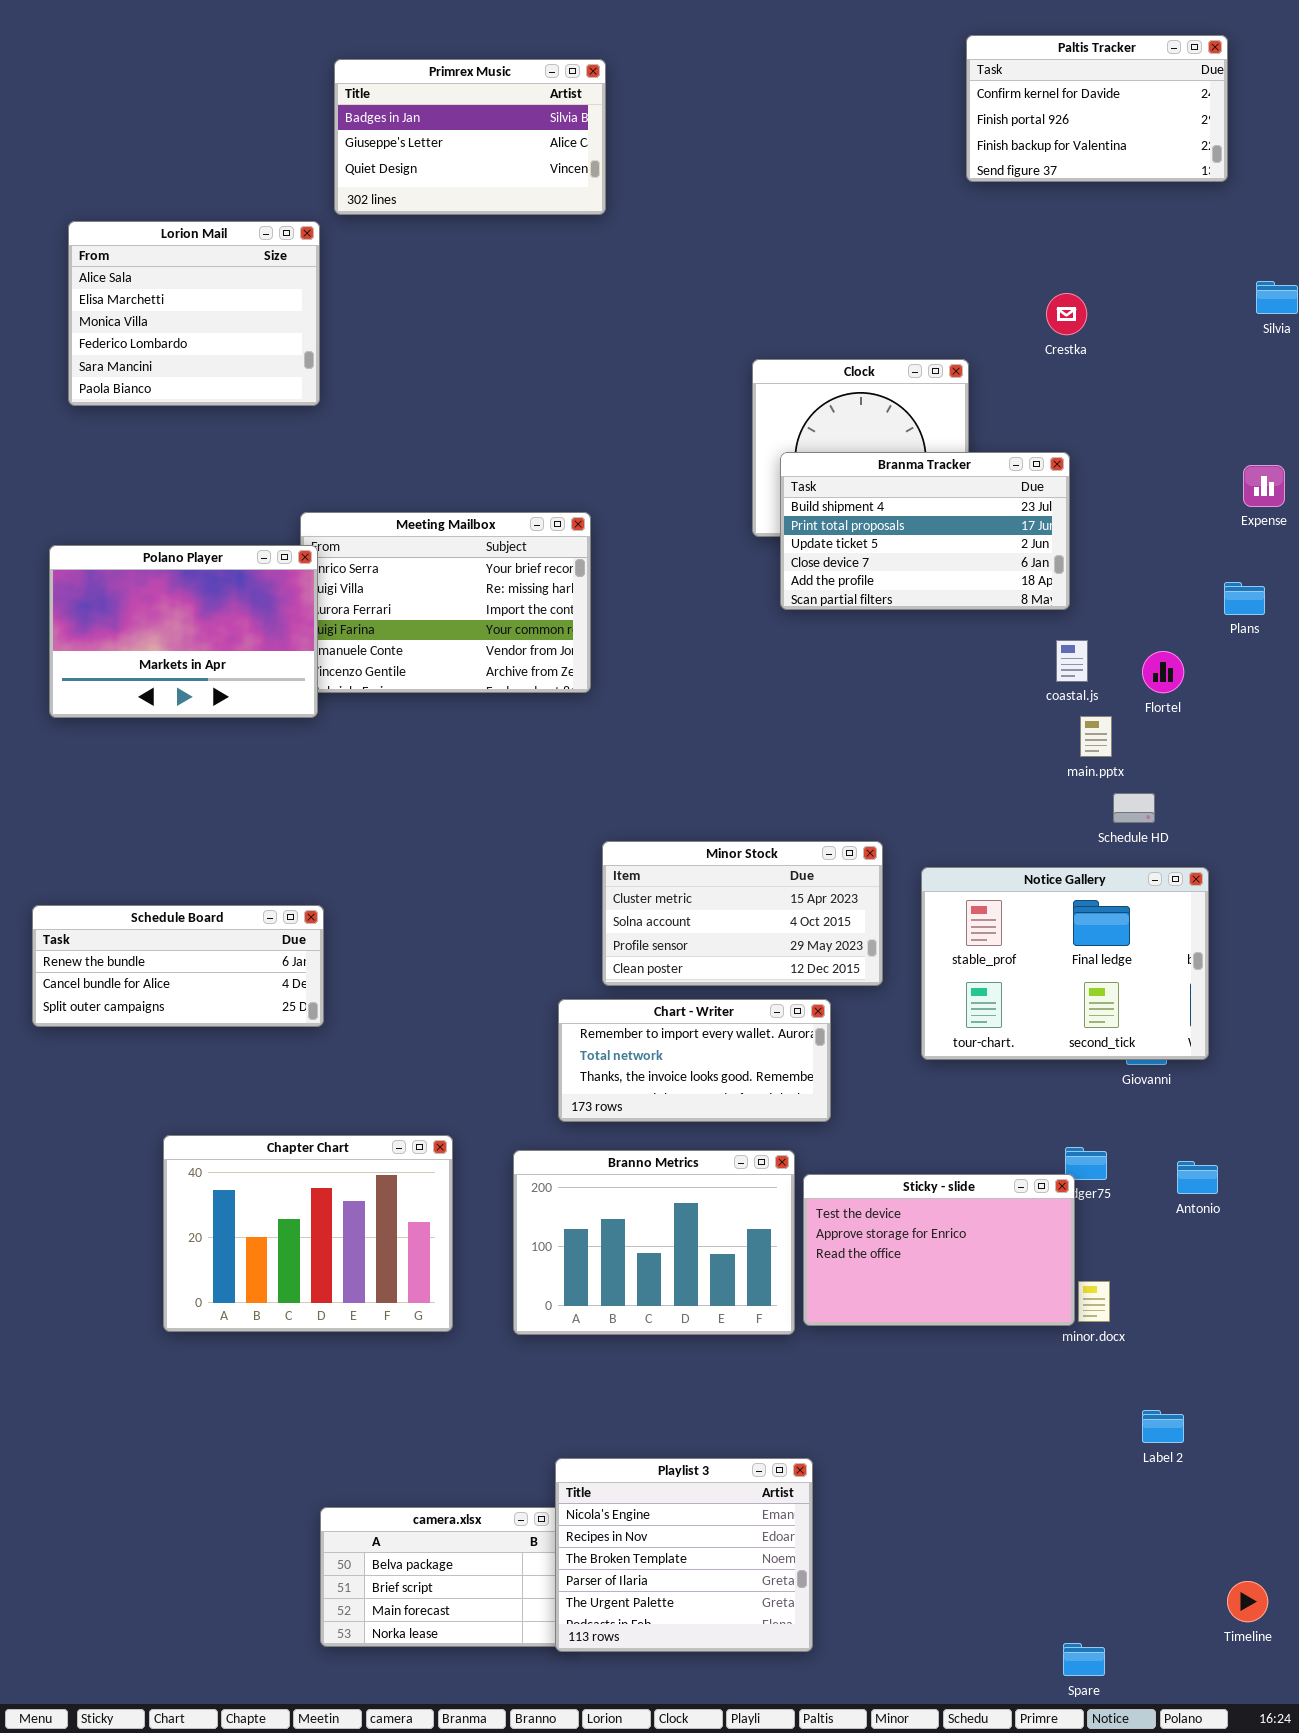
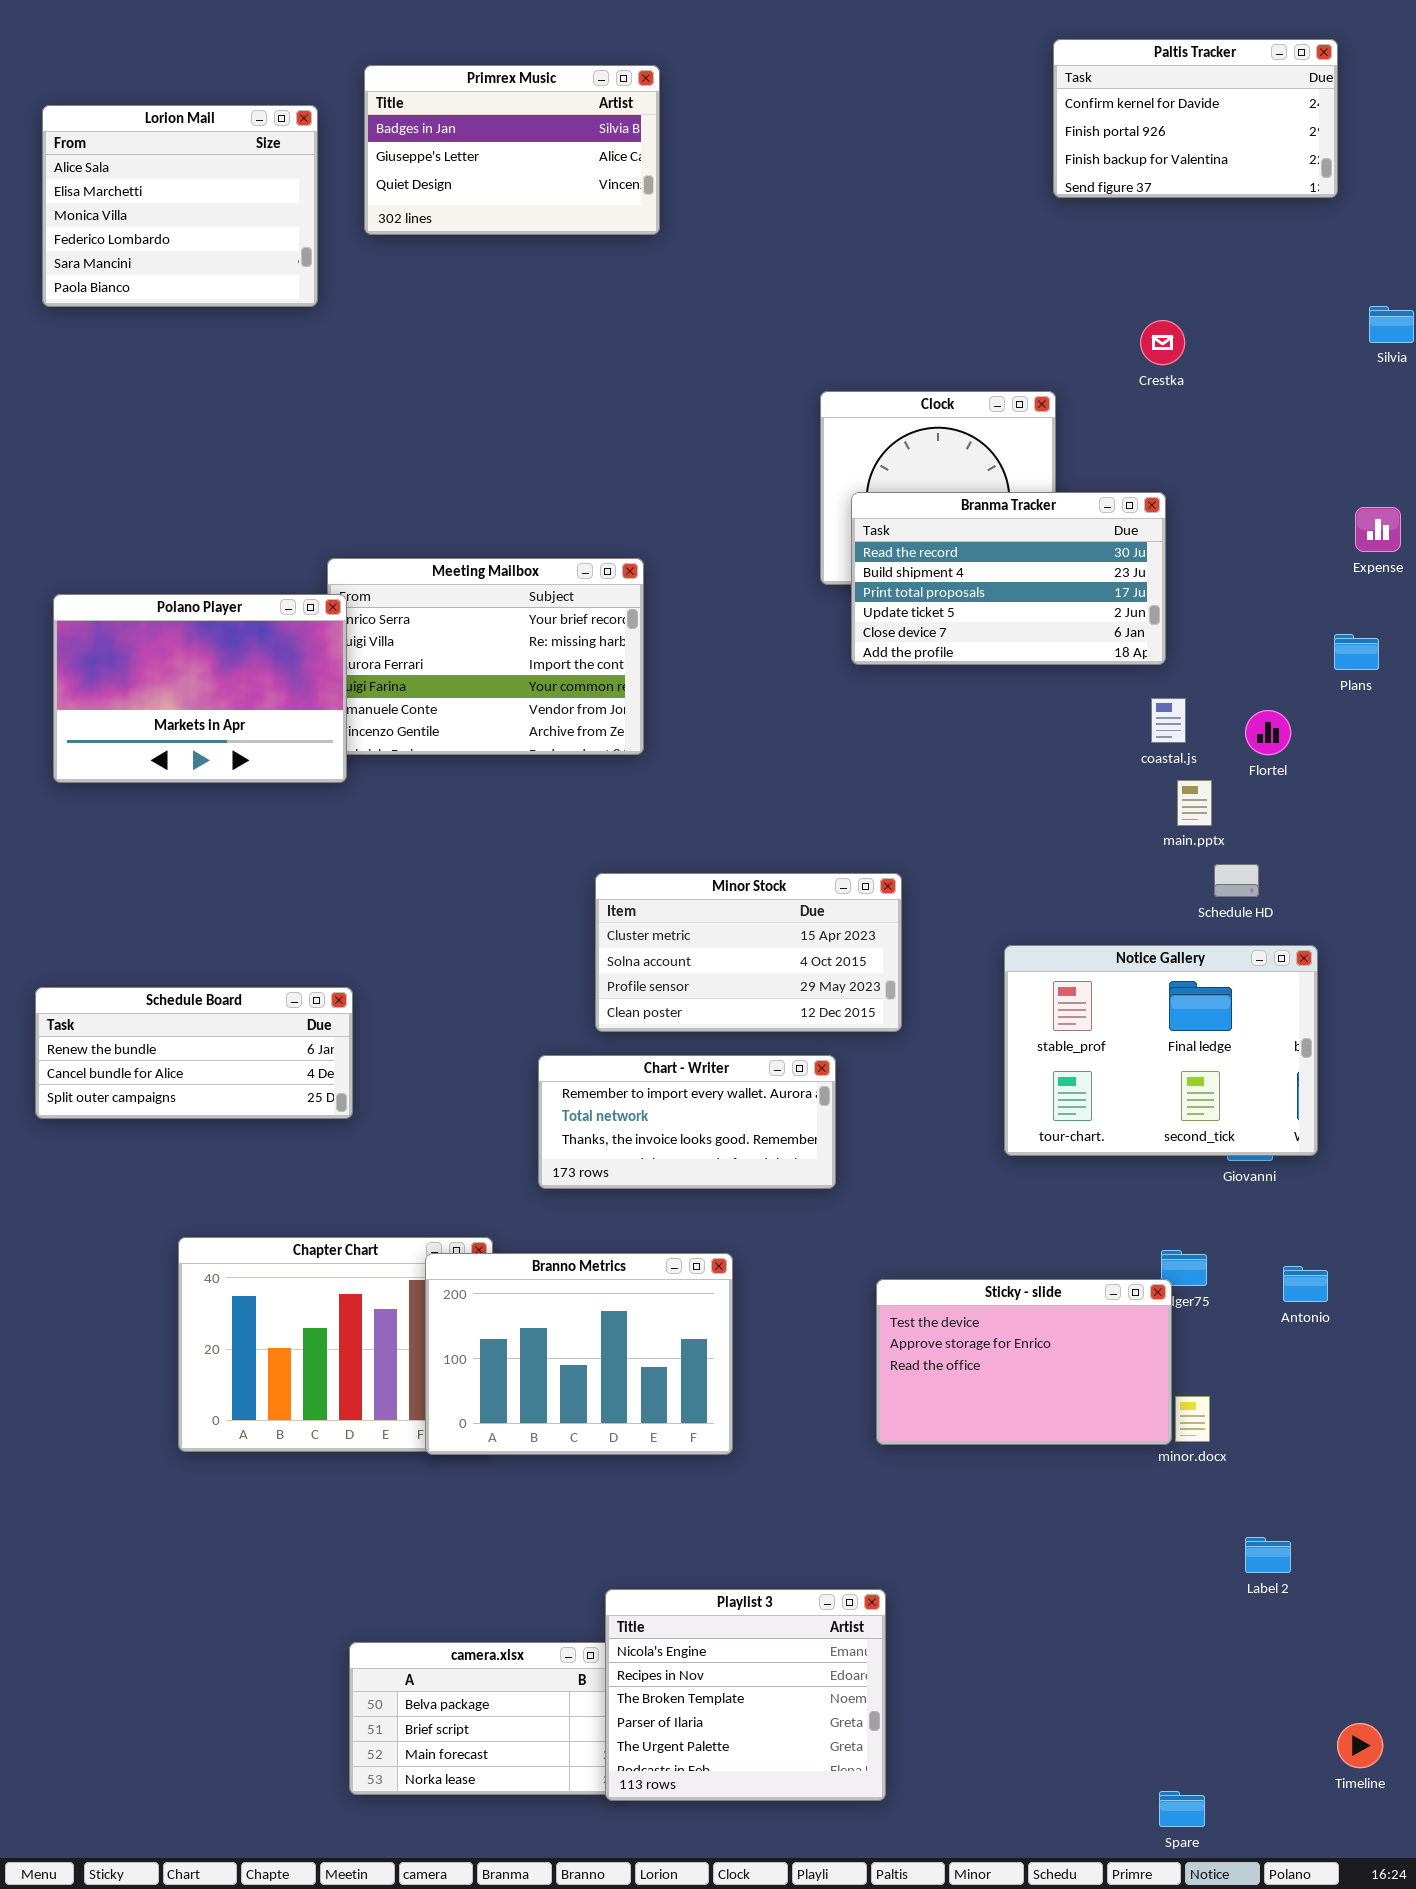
Lorion Mail: [68,221,320,406] -> [42,105,318,307], moved
Branma Tracker: [780,452,1070,610] -> [851,492,1166,665], scrolled up 1 row
Minor Stock: [602,841,883,986] -> [595,873,902,1032], moved
Chart - Writer: [558,999,831,1122] -> [538,1055,836,1189], moved
Branno Metrics: [513,1150,795,1335] -> [425,1253,733,1455], moved

